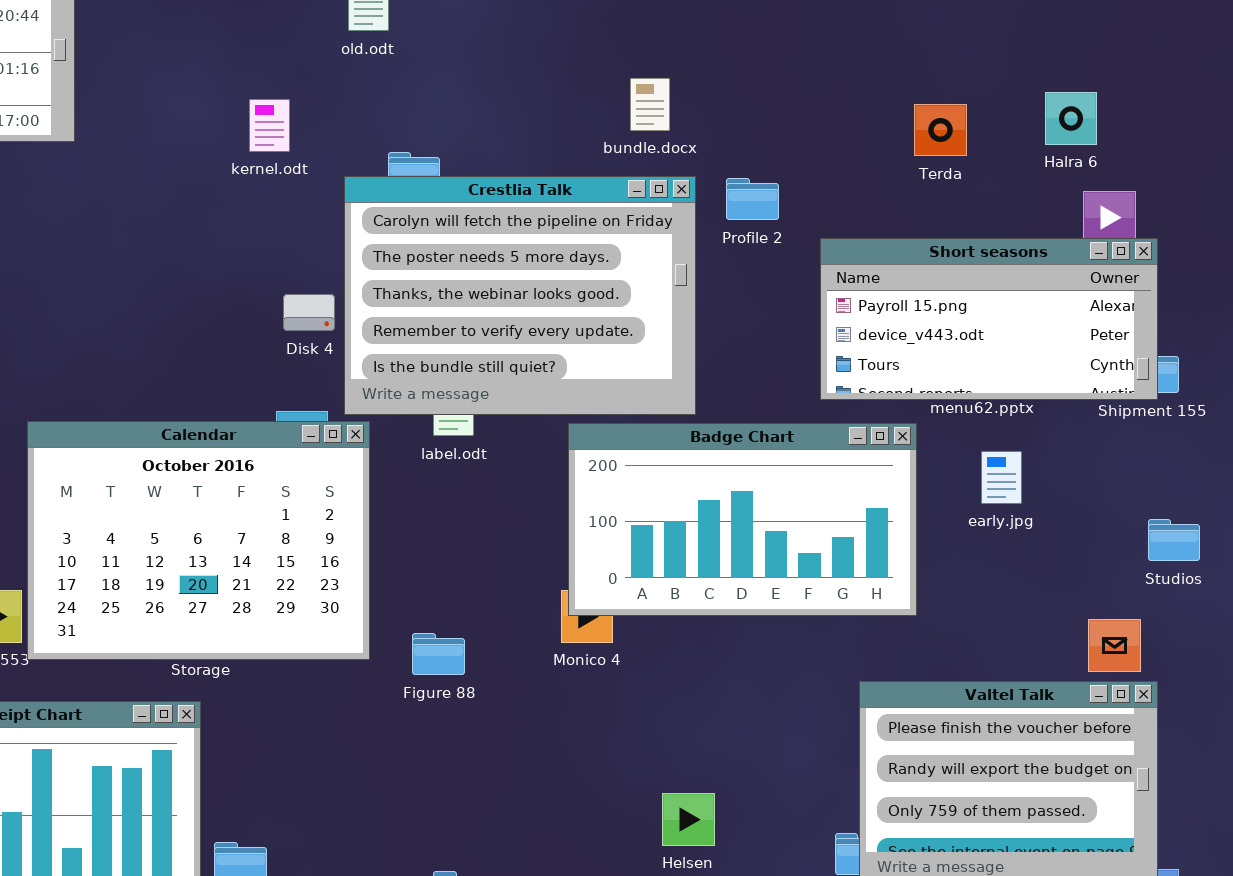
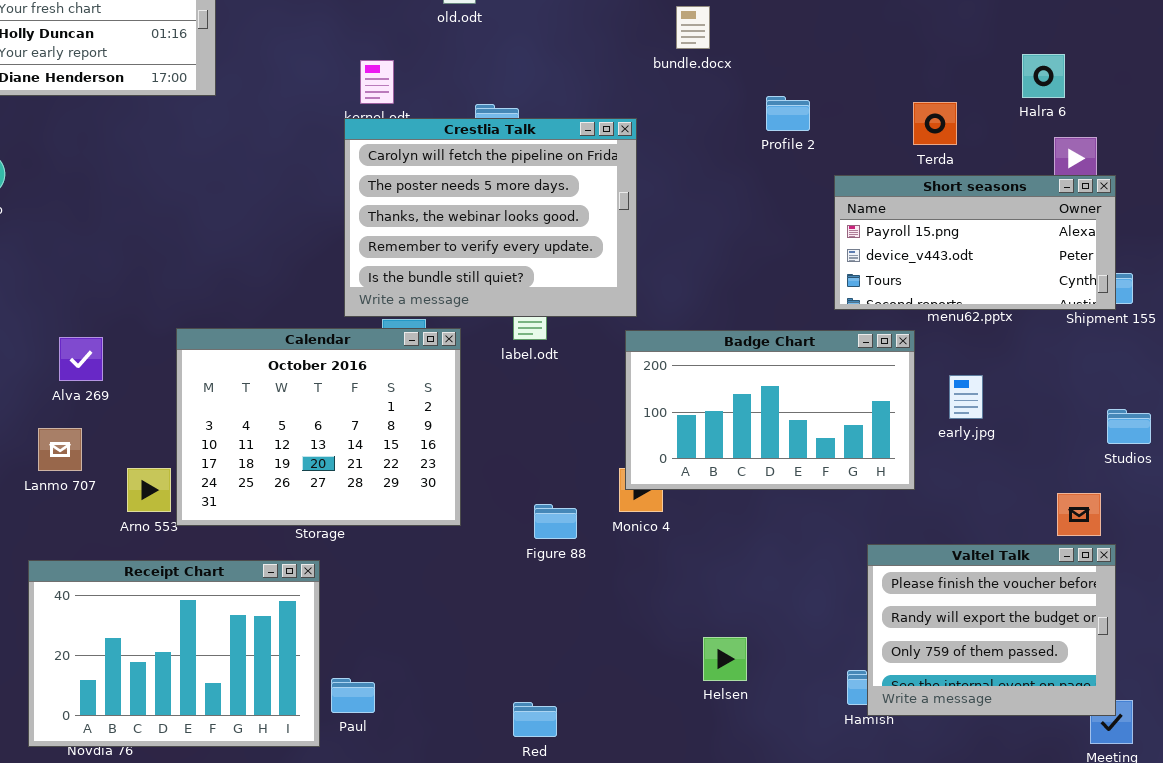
bundle.docx: [630,78,670,131] -> [676,6,710,49], moved
Terda: [914,104,967,156] -> [913,102,957,145], moved
Crestlia Talk: [344,176,696,415] -> [344,118,637,317], moved
Profile 2: [726,178,779,220] -> [766,96,810,131], moved
early.jpg: [981,451,1022,504] -> [949,375,983,419], moved
Figure 88: [412,633,465,675] -> [534,504,577,539], moved

